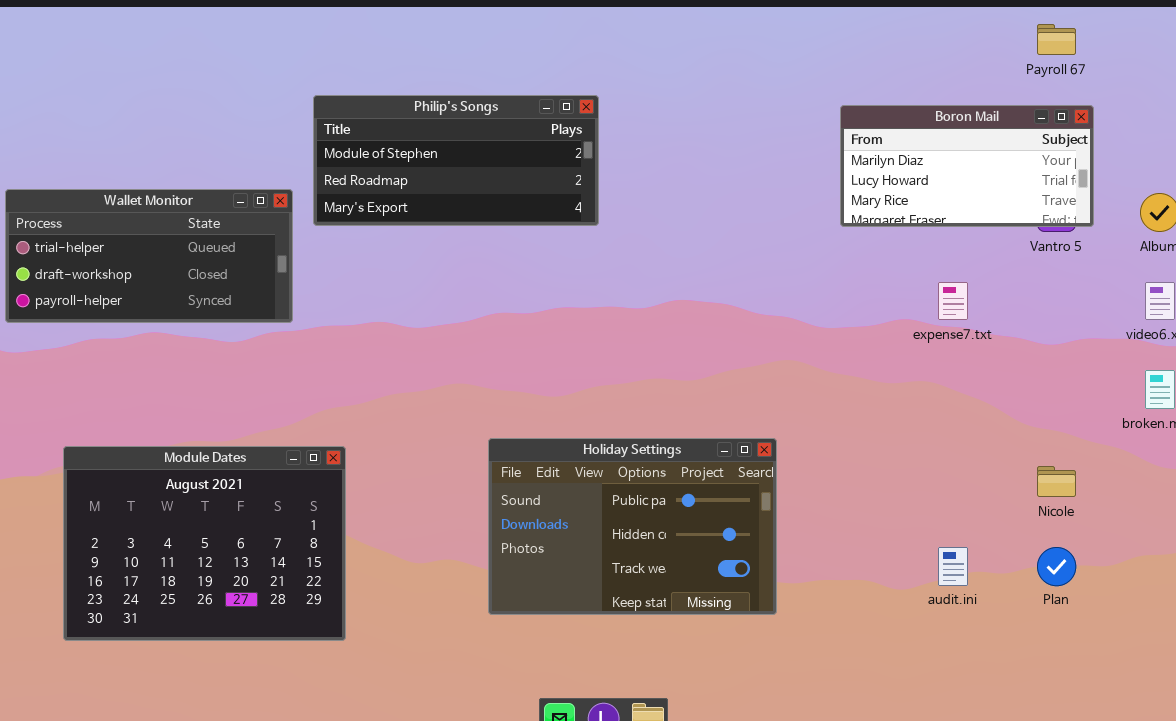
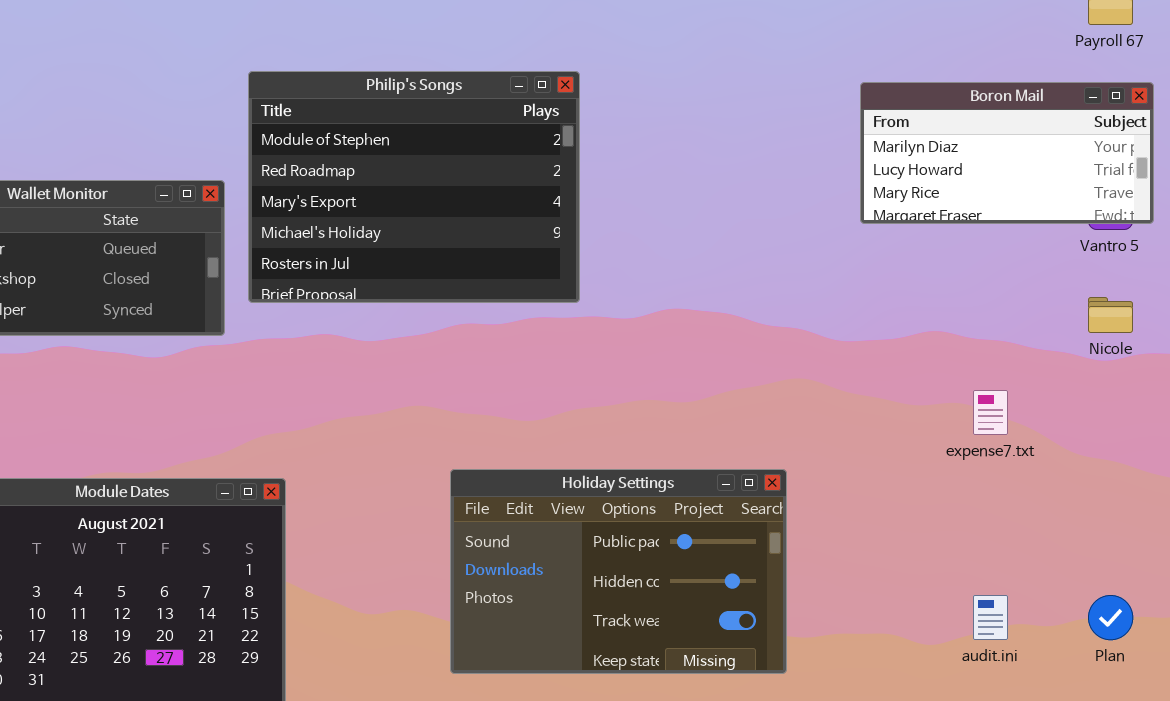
Philip's Songs: [313,95,599,226] -> [248,71,580,303], resized
expense7.txt: [938,282,968,320] -> [973,390,1008,435], moved
Nicole: [1037,466,1076,497] -> [1088,297,1133,333], moved

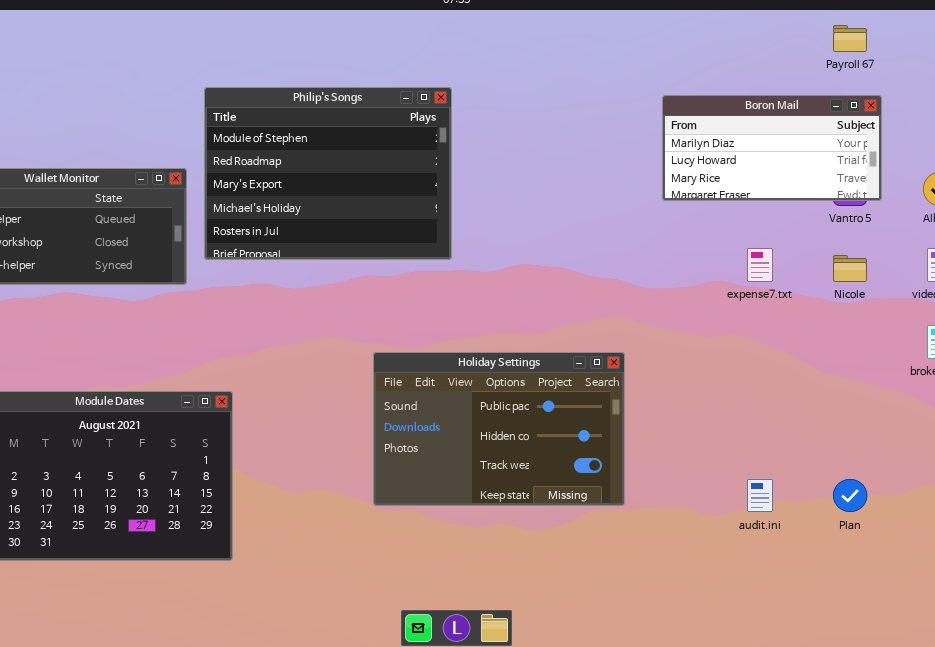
expense7.txt: [973,390,1008,435] -> [747,248,773,282], moved
Holiday Settings: [450,469,787,674] -> [373,352,625,506], moved

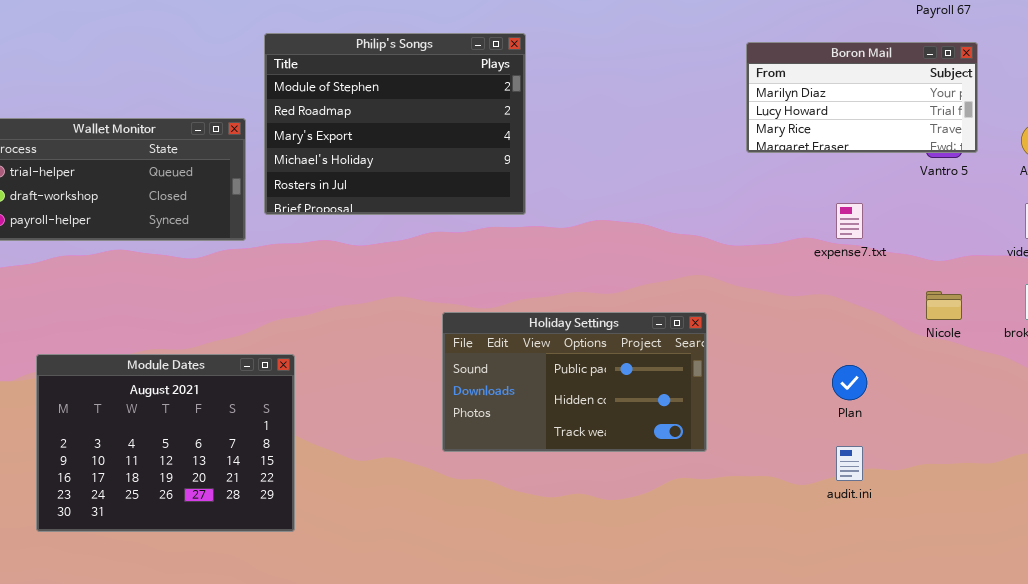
Nicole: [833,255,867,282] -> [926,291,962,320], moved
Holiday Settings: [373,352,625,506] -> [442,312,707,452], resized
Plan: [833,479,867,512] -> [832,365,867,400], moved

